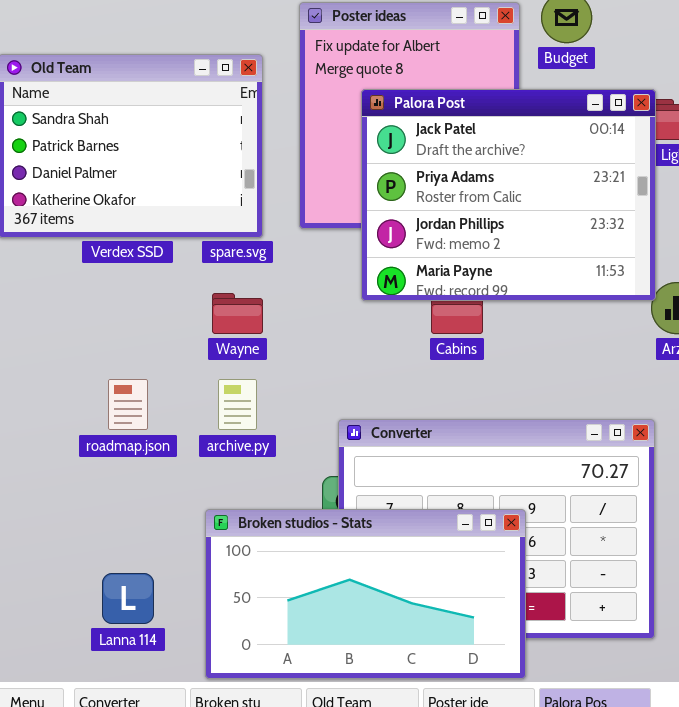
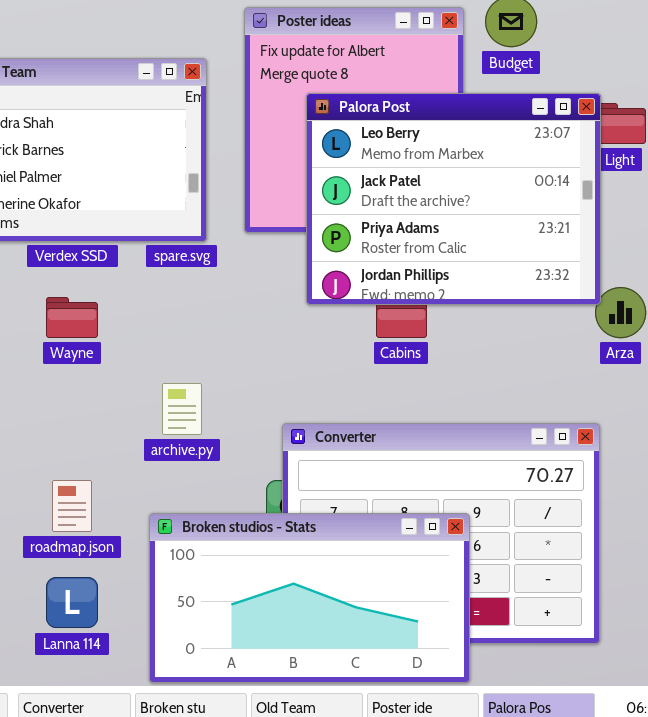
Palora Post: [361,89,656,301] -> [306,93,601,305], scrolled up 1 row
Wayne: [212,293,263,334] -> [46,297,98,338], moved
roadmap.json: [108,379,148,430] -> [52,480,92,532], moved

